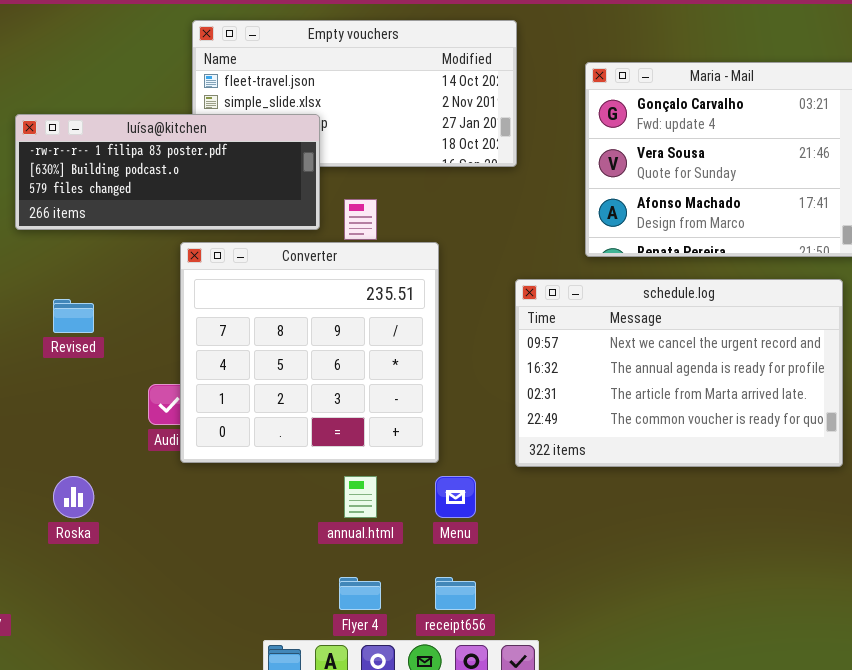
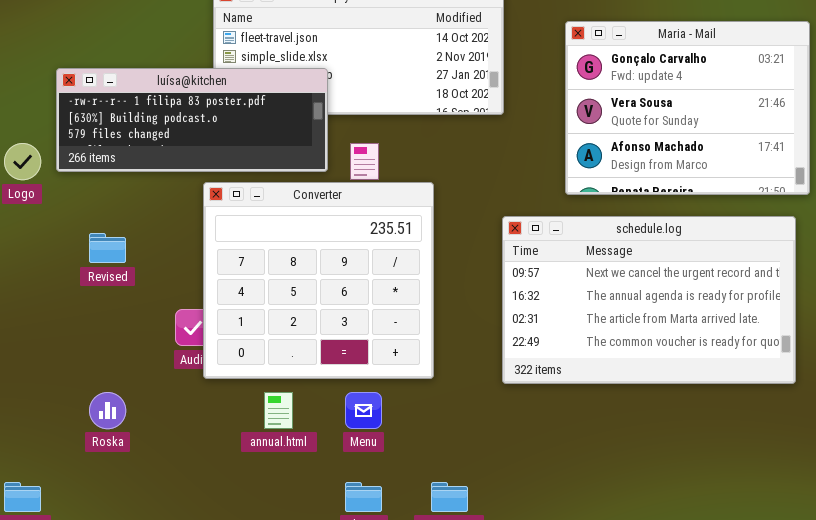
annual.html: [344,476,377,518] -> [264,392,293,429], moved
Menu: [435,476,476,518] -> [345,392,382,429], moved

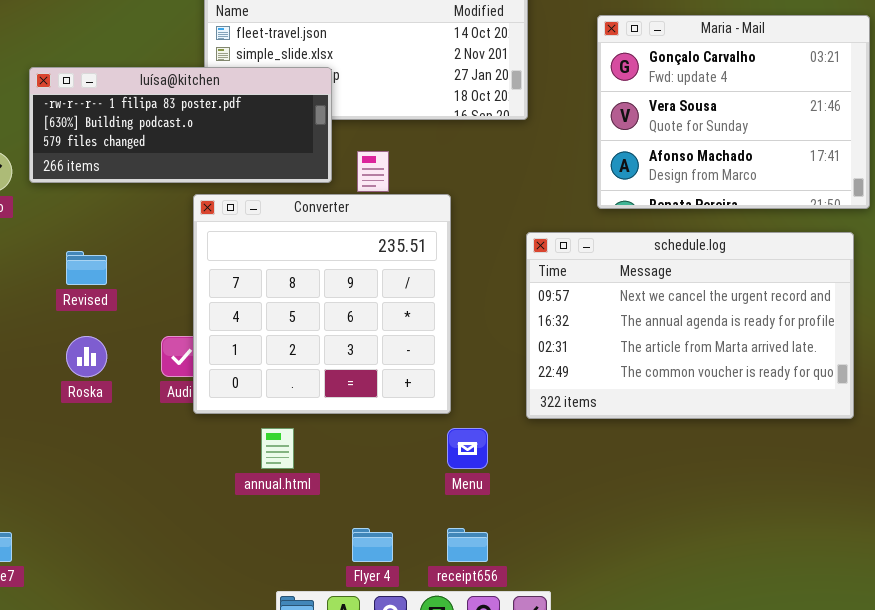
Roska: [89,392,126,429] -> [66,336,107,377], moved
Menu: [345,392,382,429] -> [447,428,488,469], moved

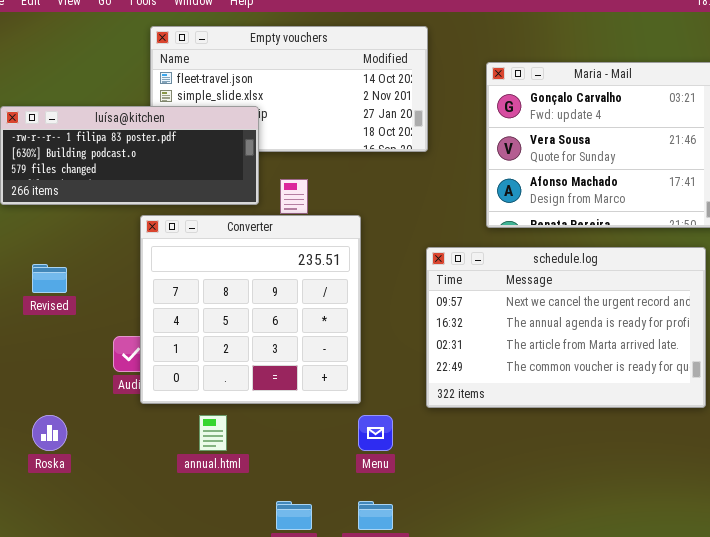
Roska: [66,336,107,377] -> [32,415,67,451], moved

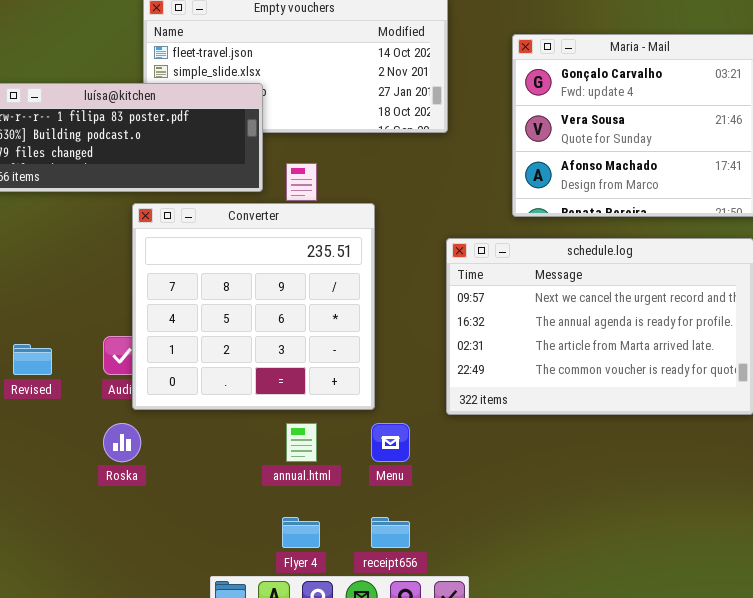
Revised: [32,264,67,293] -> [13,344,52,375], moved
Roska: [32,415,67,451] -> [103,423,141,462], moved
annual.html: [199,415,227,451] -> [286,423,317,462], moved

